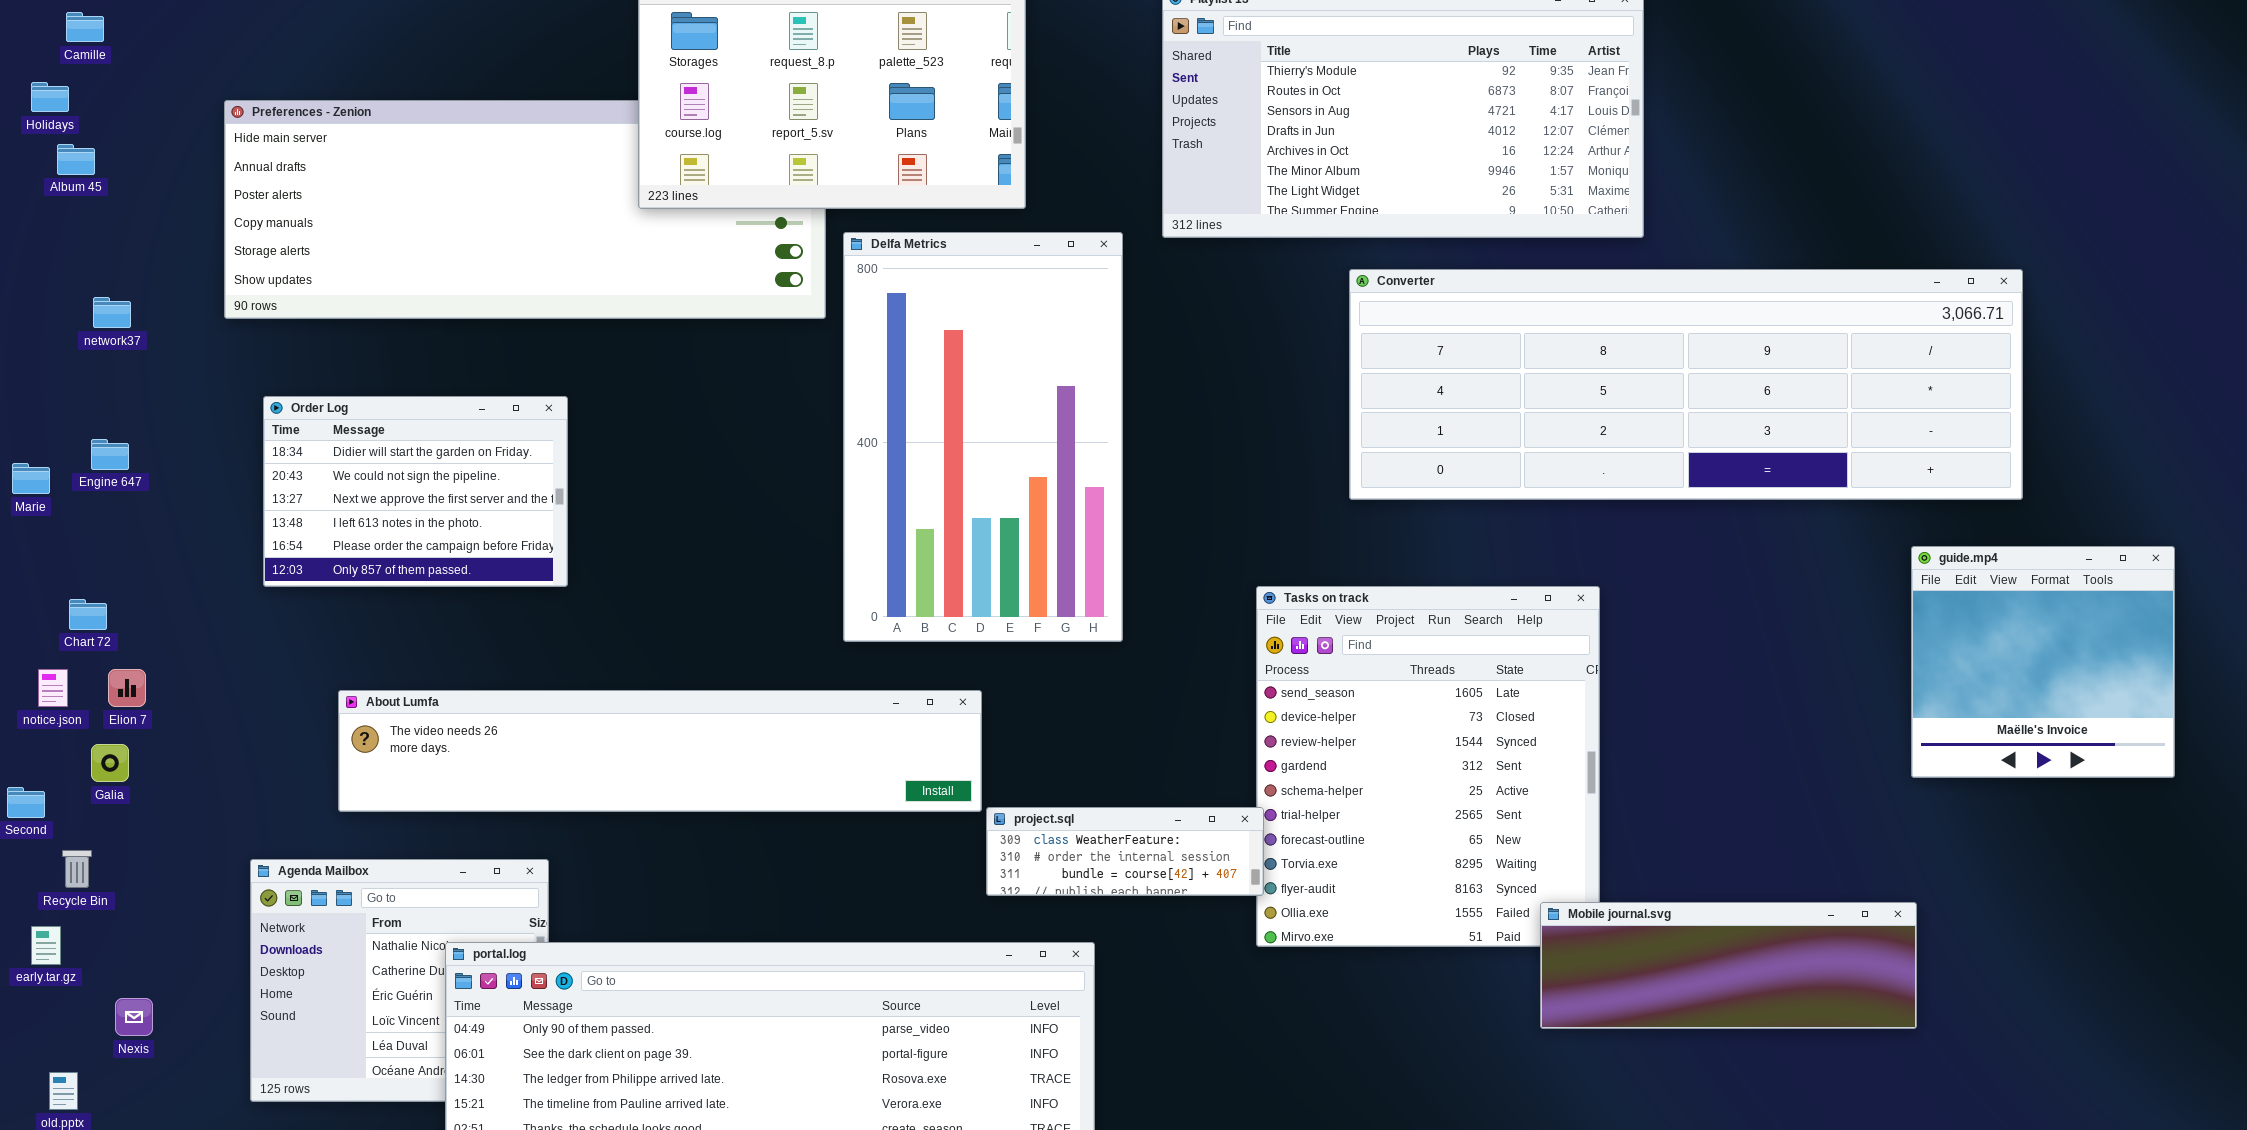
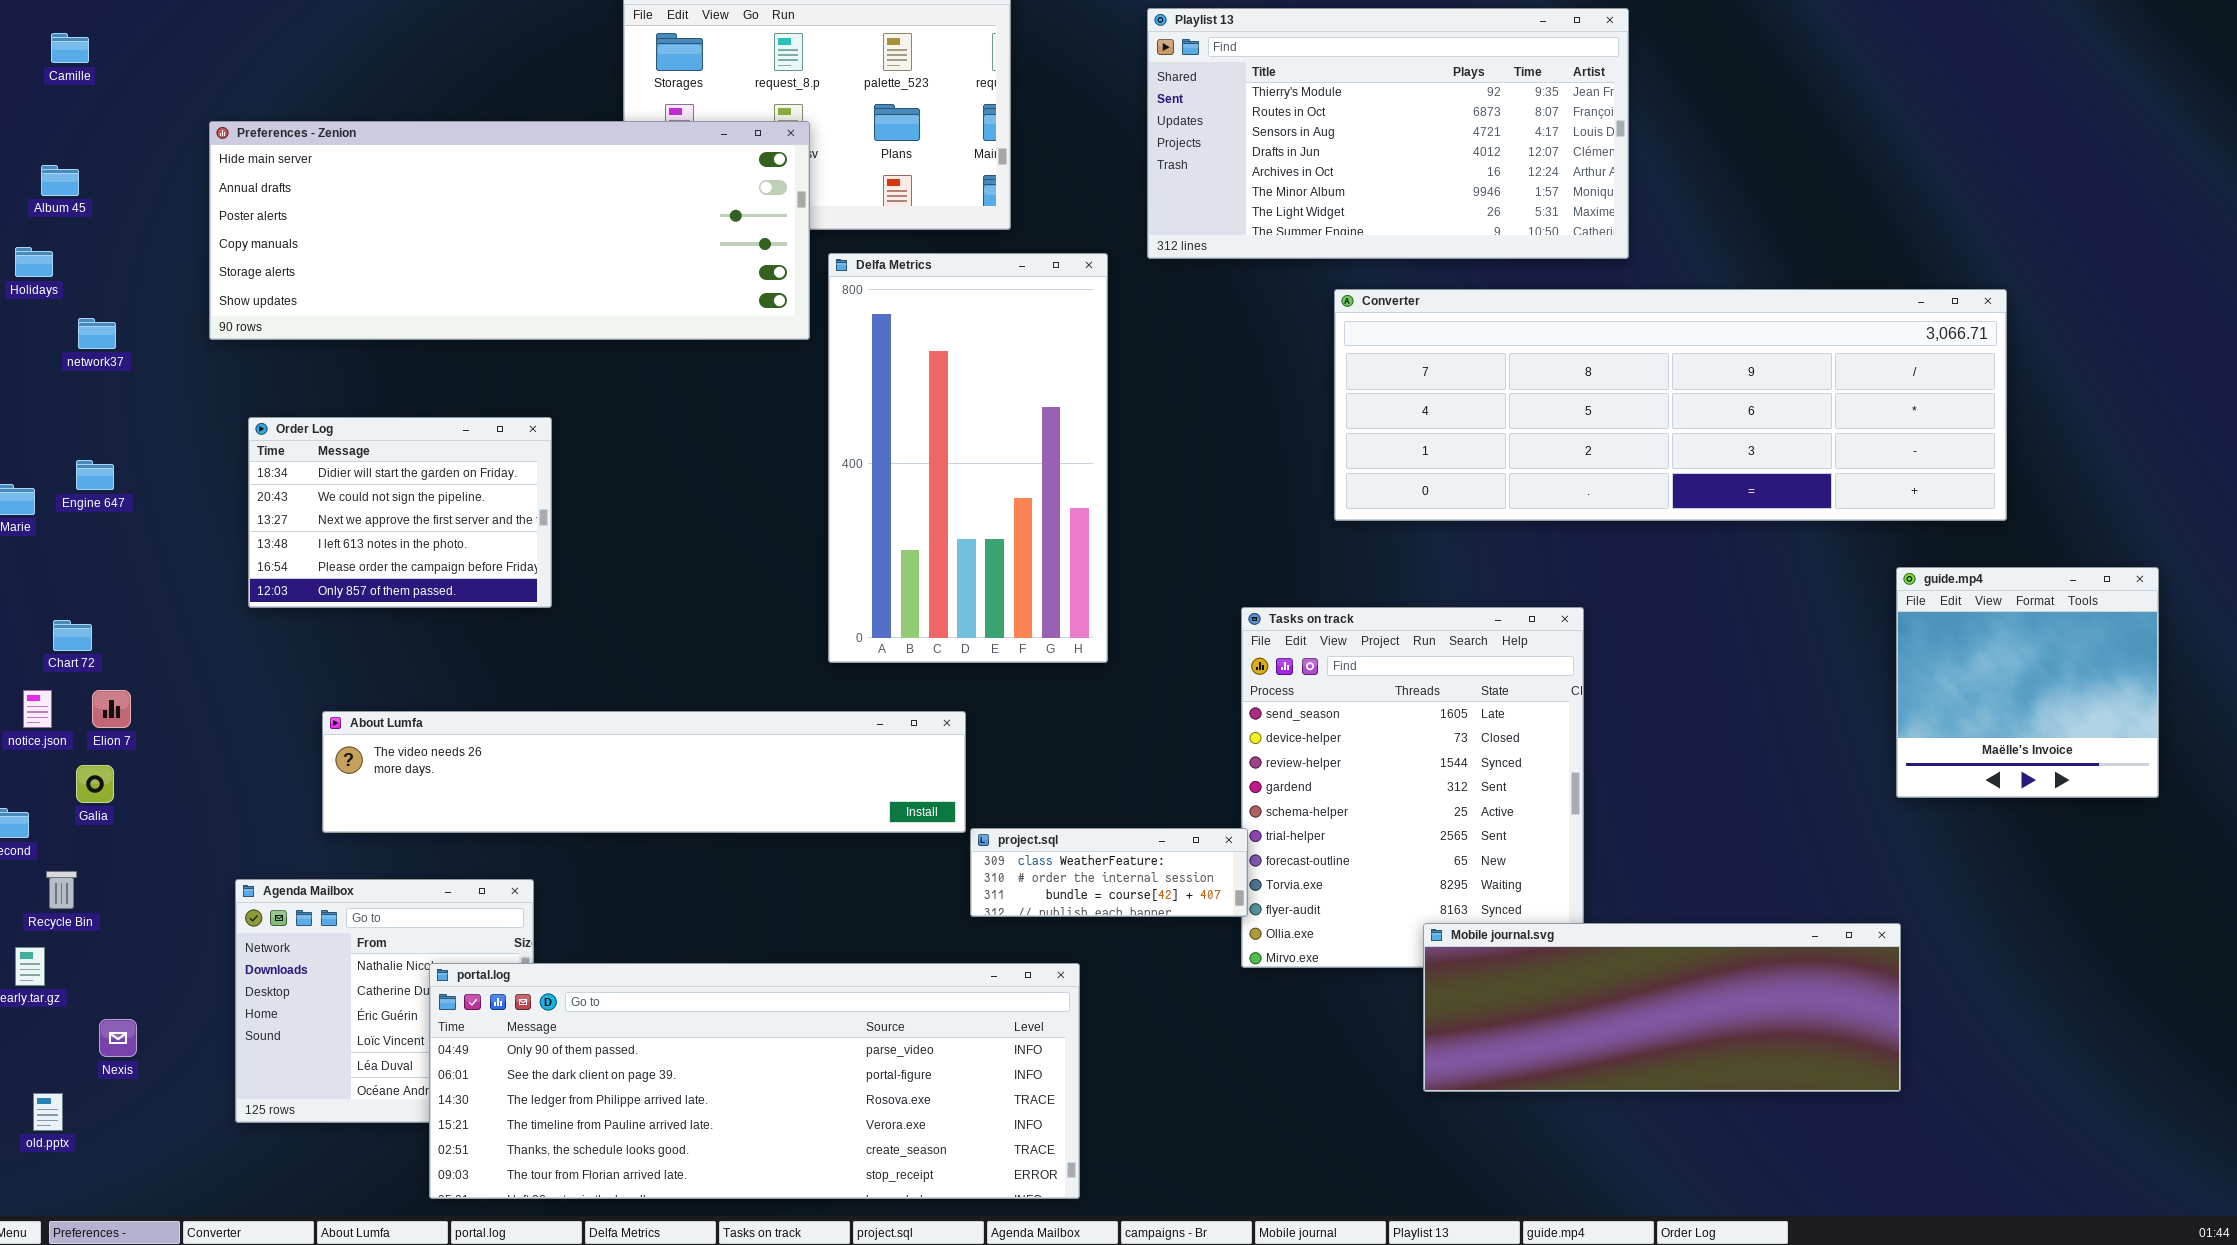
Holidays: [31,82,69,112] -> [15,247,53,277], moved
Preferences - Zenion: [224,100,826,319] -> [209,121,810,340], raised
Mobile journal.svg: [1540,902,1917,1029] -> [1423,923,1901,1092], resized

